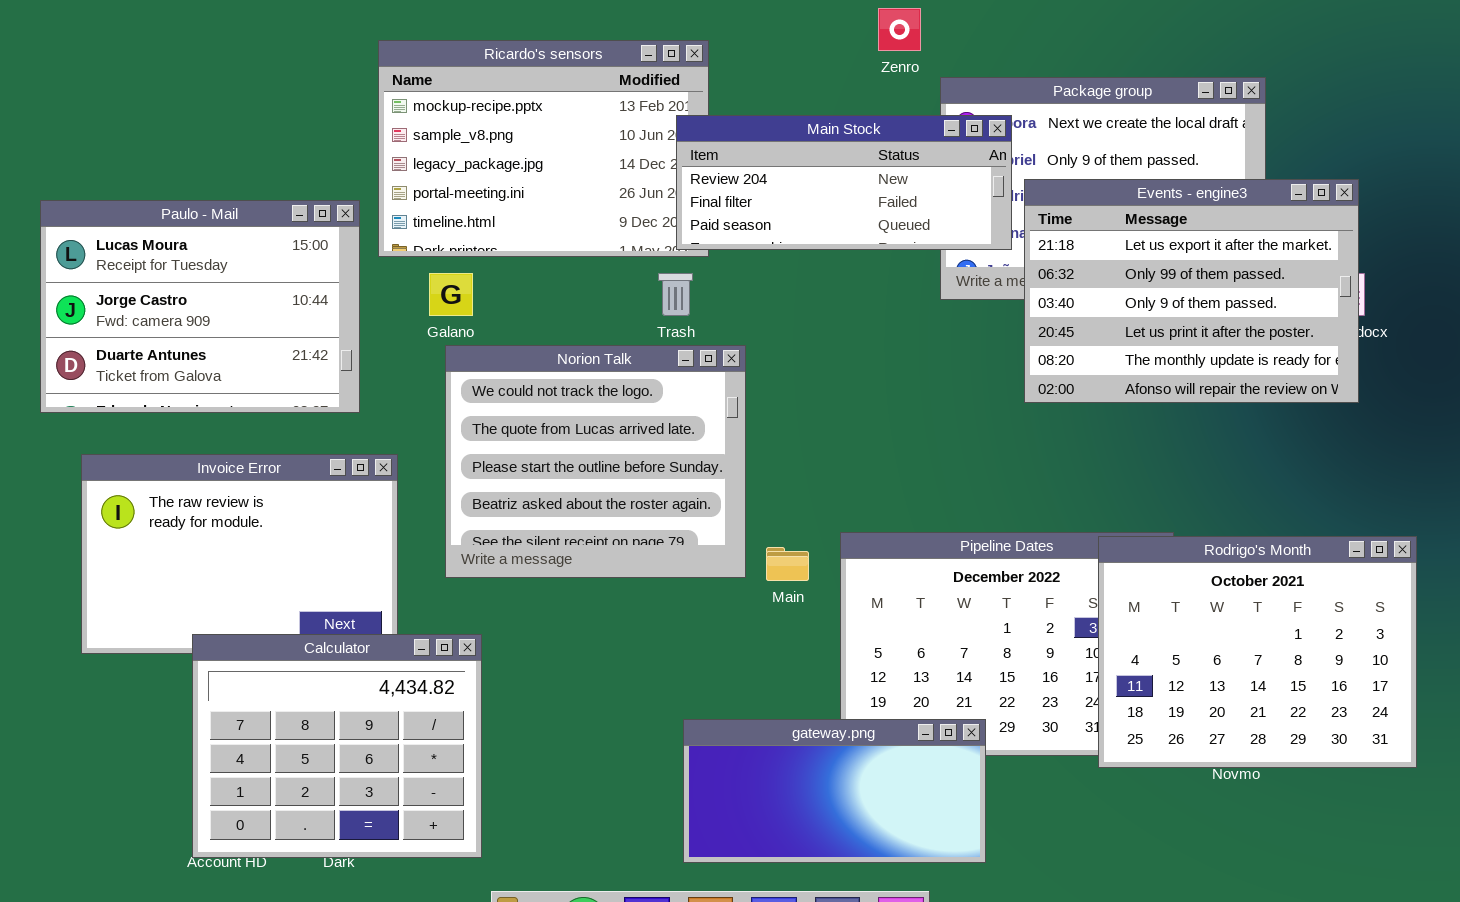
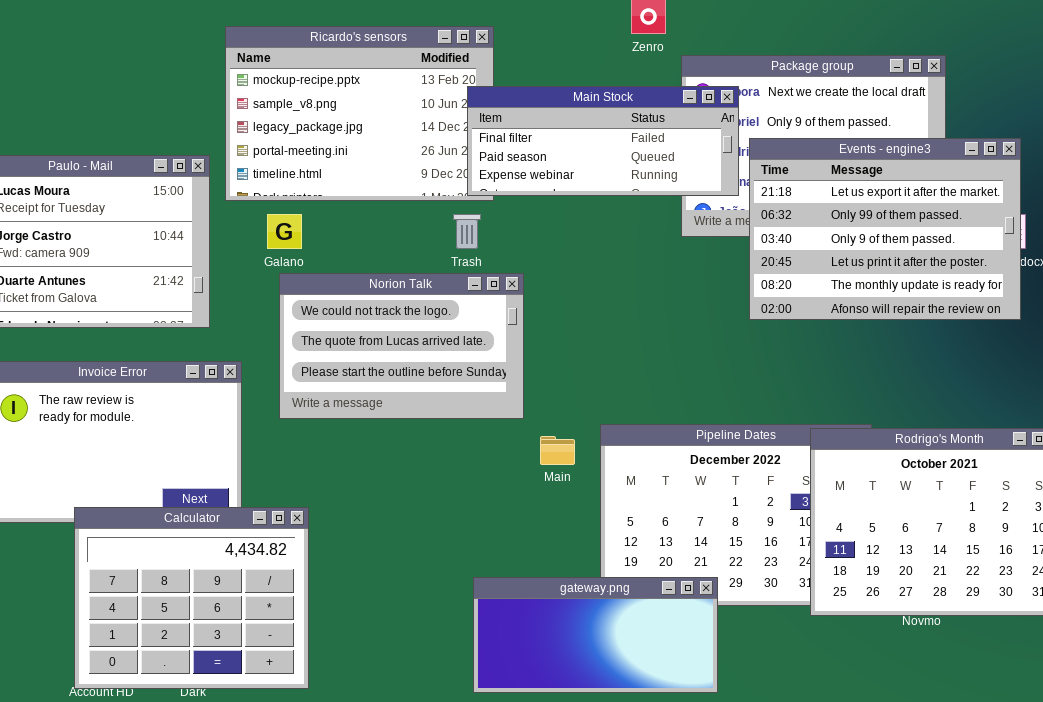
Main Stock: [676,115,1012,250] -> [467,86,739,196], scrolled down 1 row
Norion Talk: [445,345,746,578] -> [279,273,524,419], resized

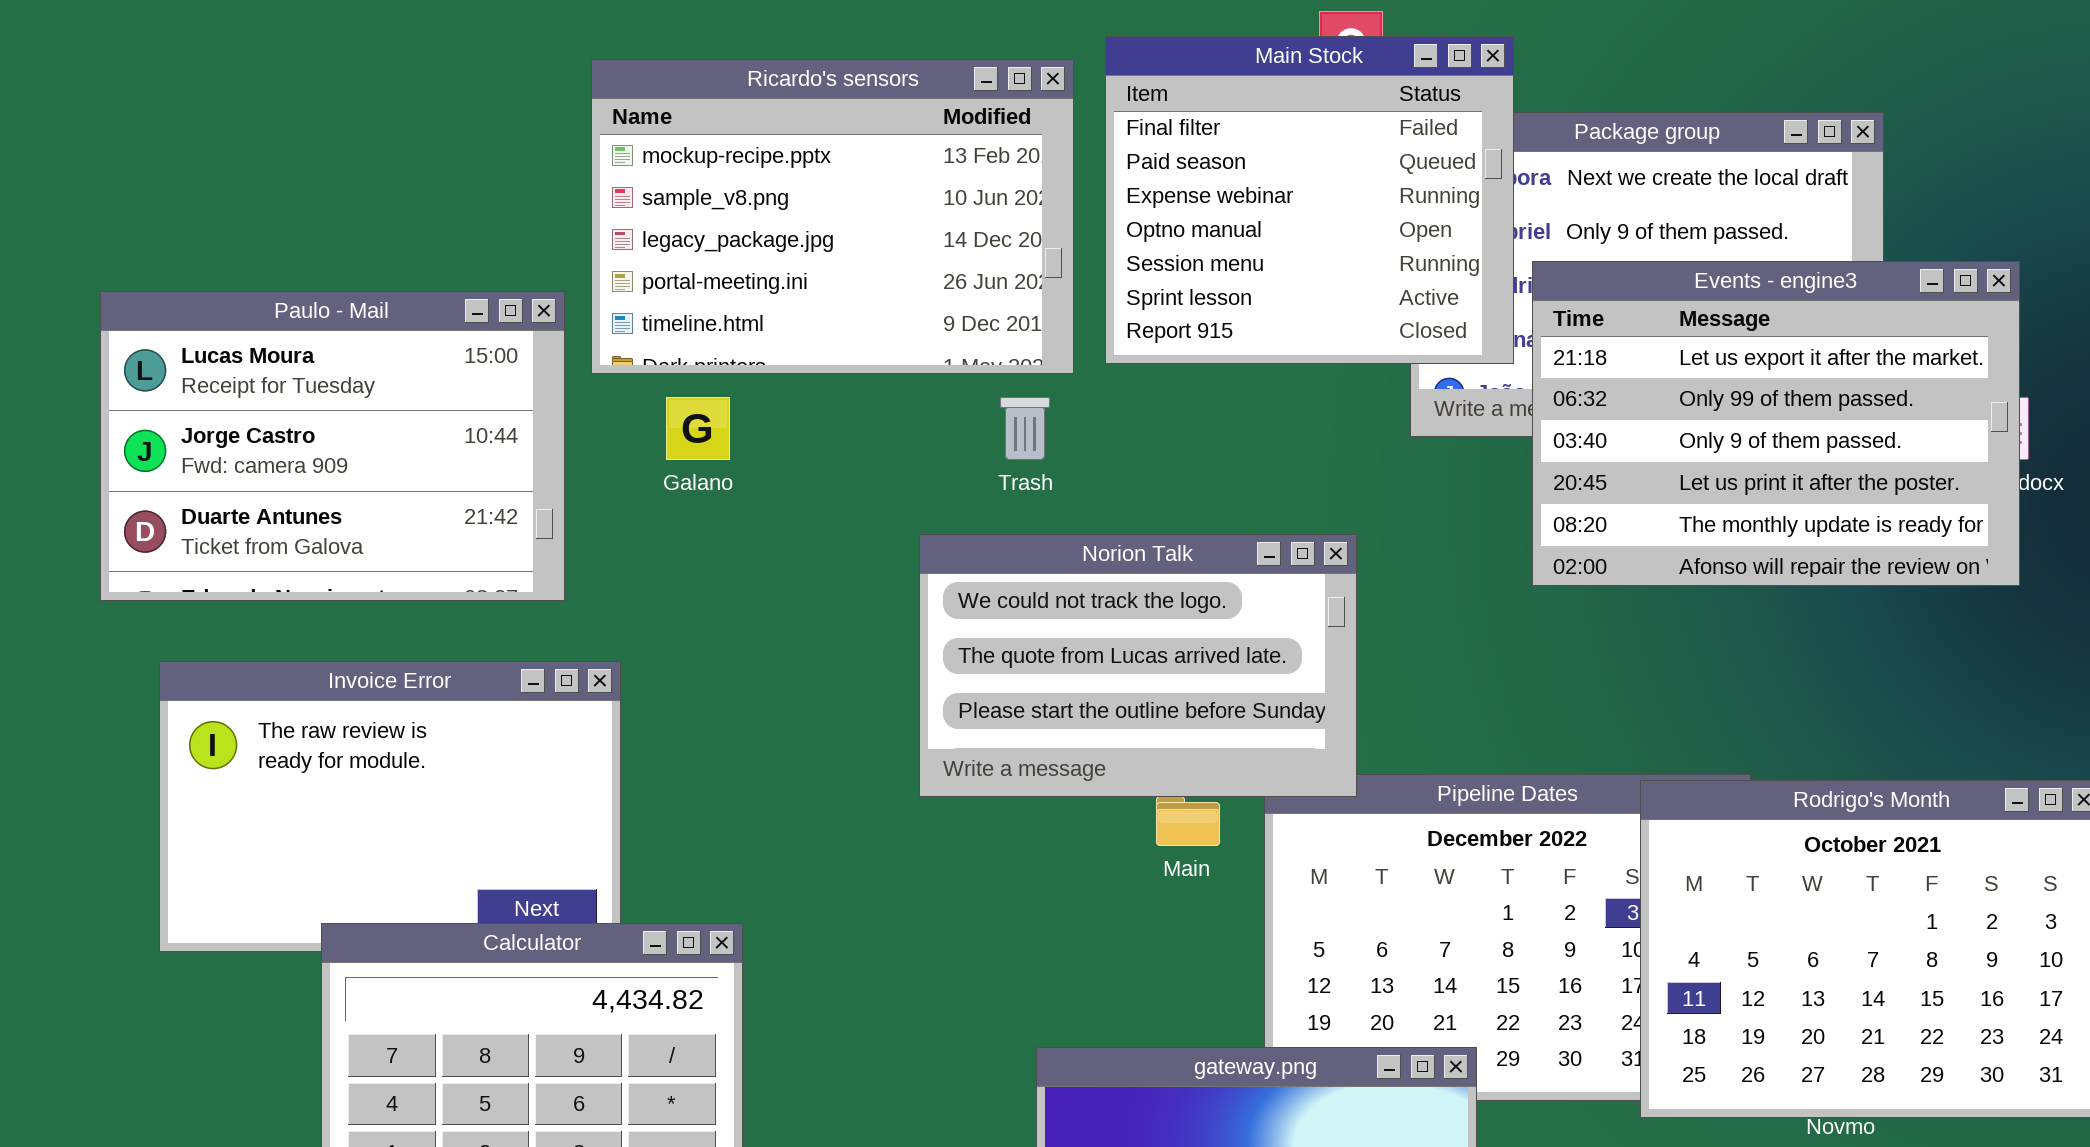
Main Stock: [467,86,739,196] -> [1105,36,1514,364], resized
Norion Talk: [279,273,524,419] -> [919,534,1357,797], moved

